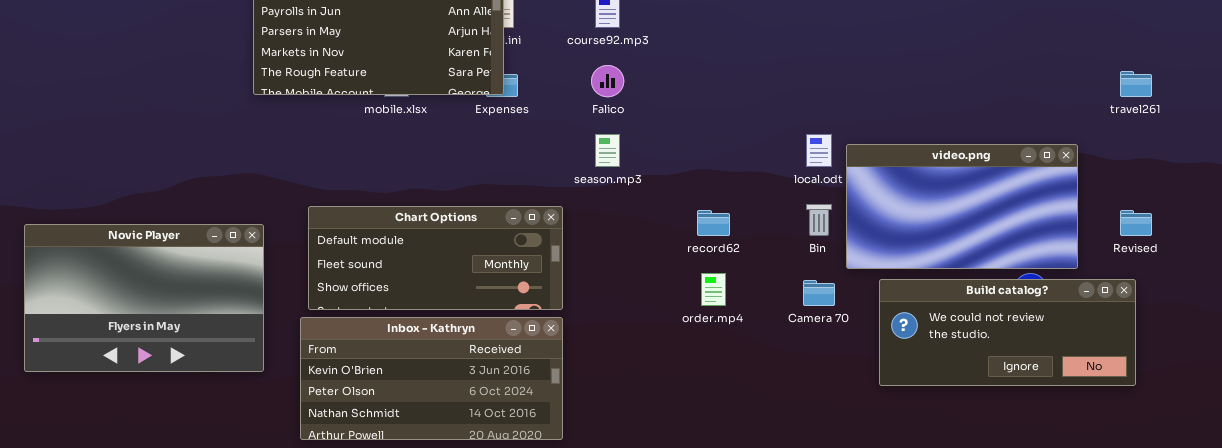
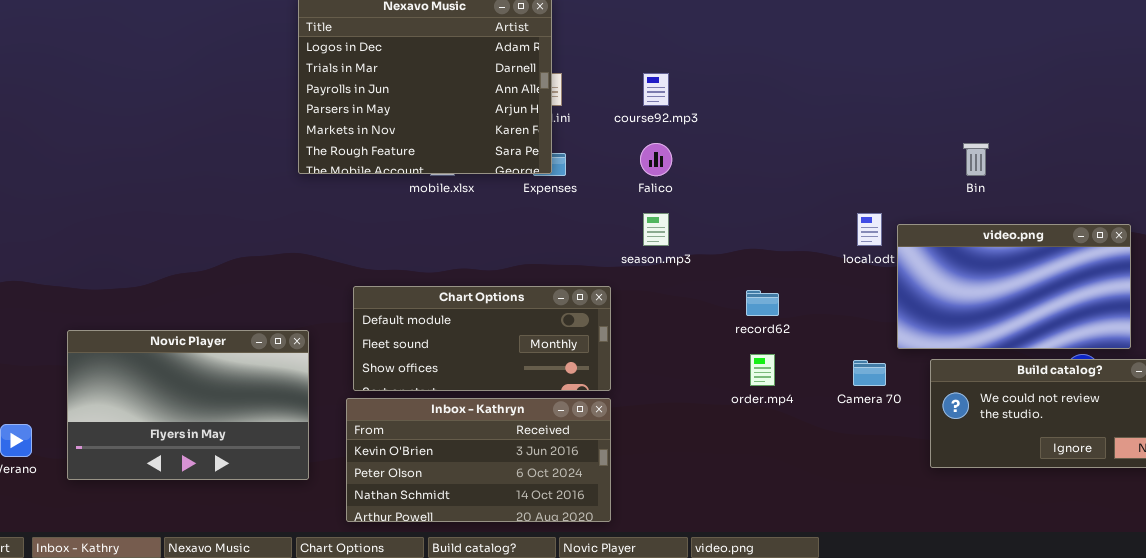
Bin: [806,204,832,236] -> [963,143,989,176], moved
Novic Player: [24,224,264,372] -> [67,330,309,480], moved

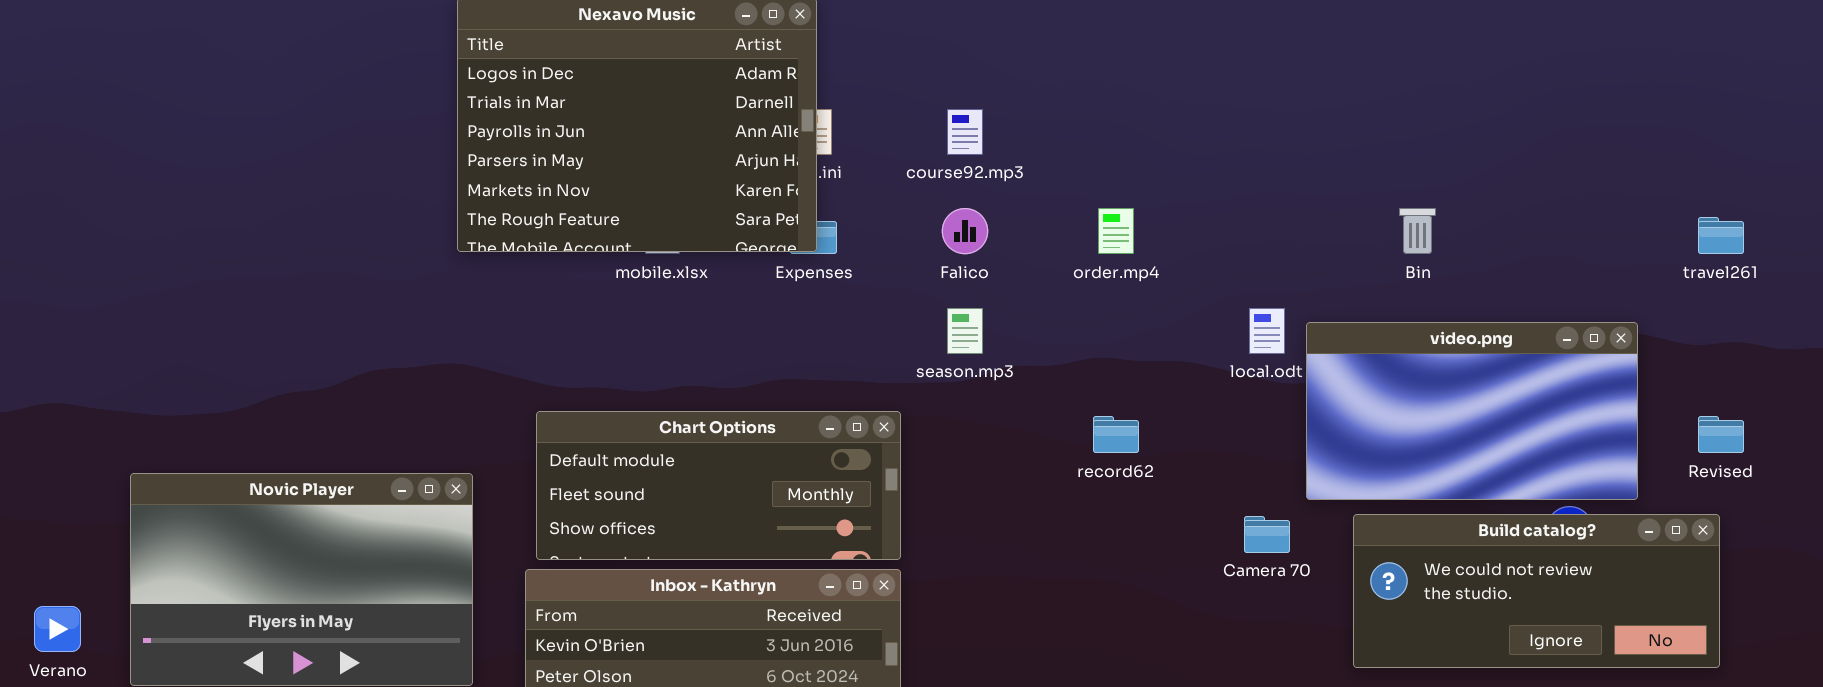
order.mp4: [750,354,775,386] -> [1098,208,1134,254], moved

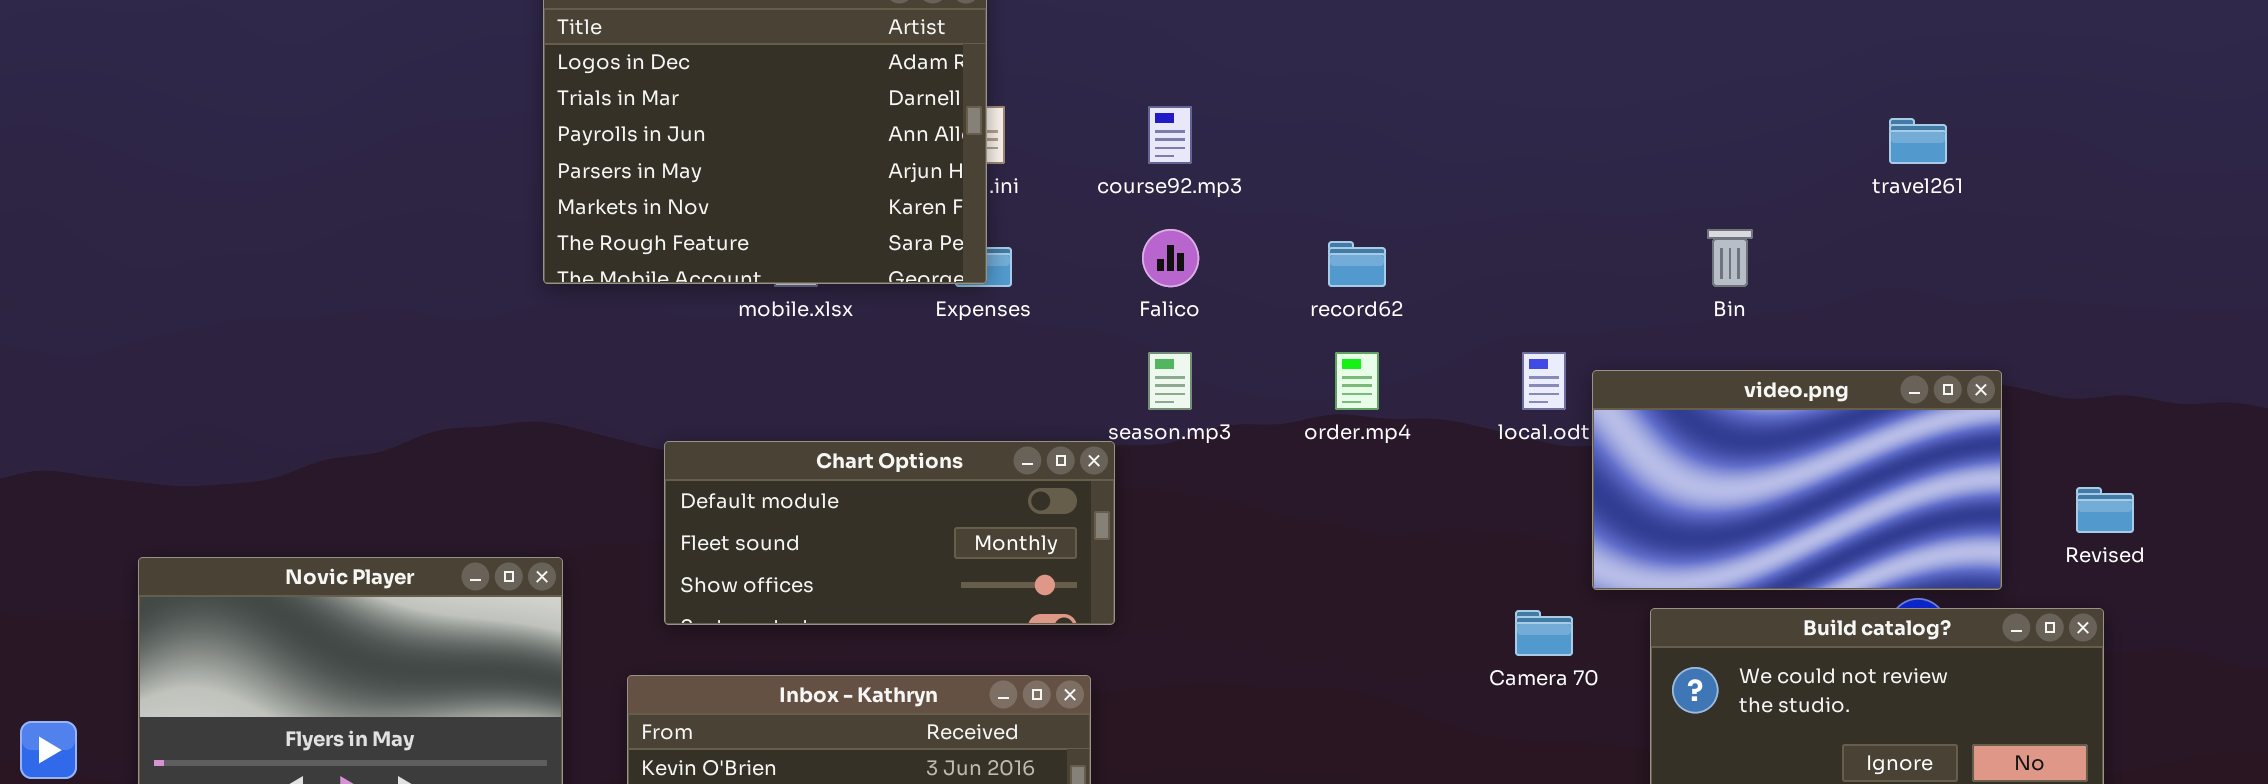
order.mp4: [1098,208,1134,254] -> [1335,352,1379,410], moved
travel261: [1698,217,1744,254] -> [1889,118,1947,164], moved
Chart Options: [536,411,901,560] -> [664,441,1115,625], moved
record62: [1093,416,1139,453] -> [1328,241,1386,287], moved

